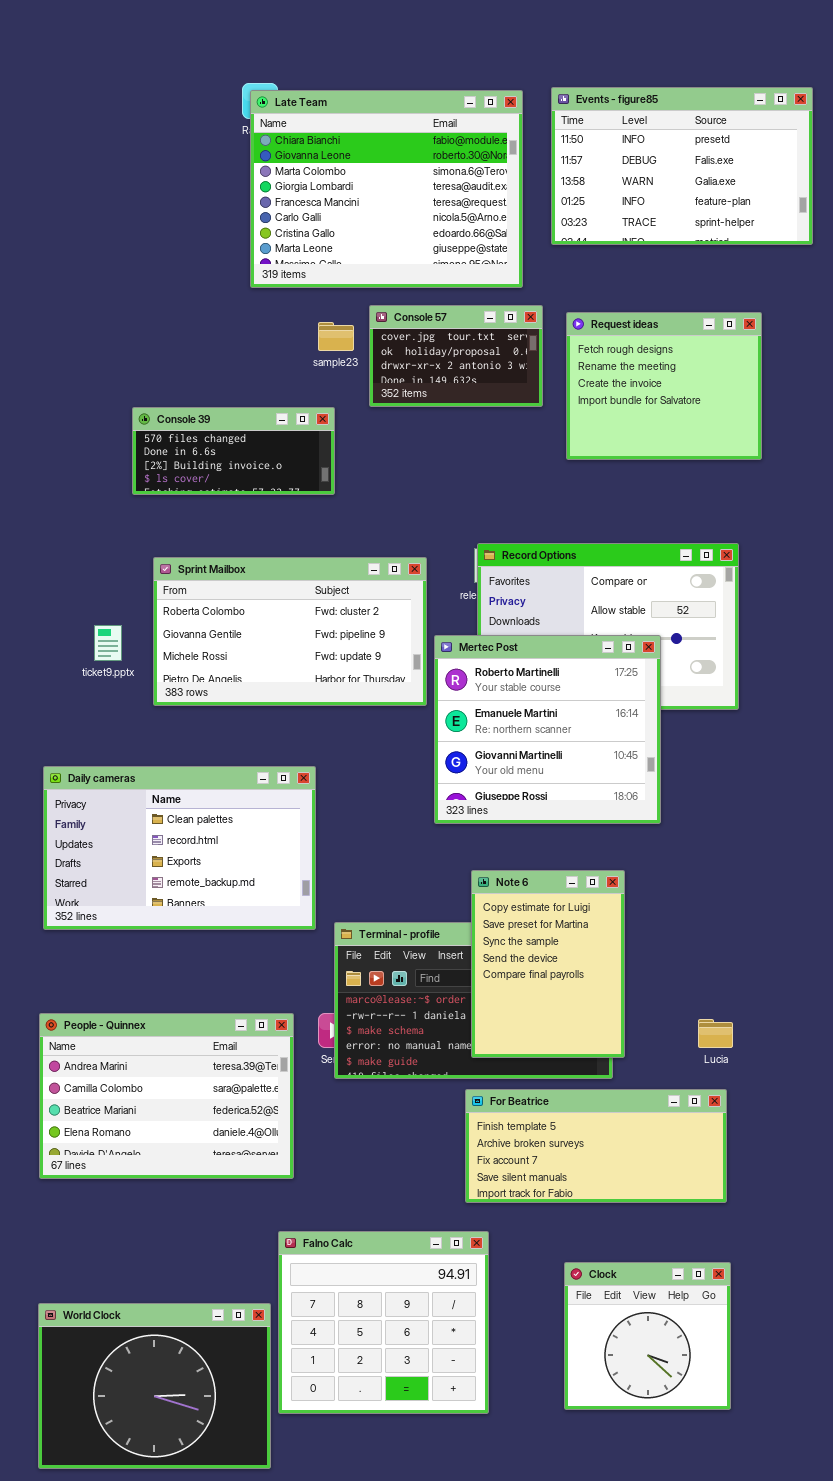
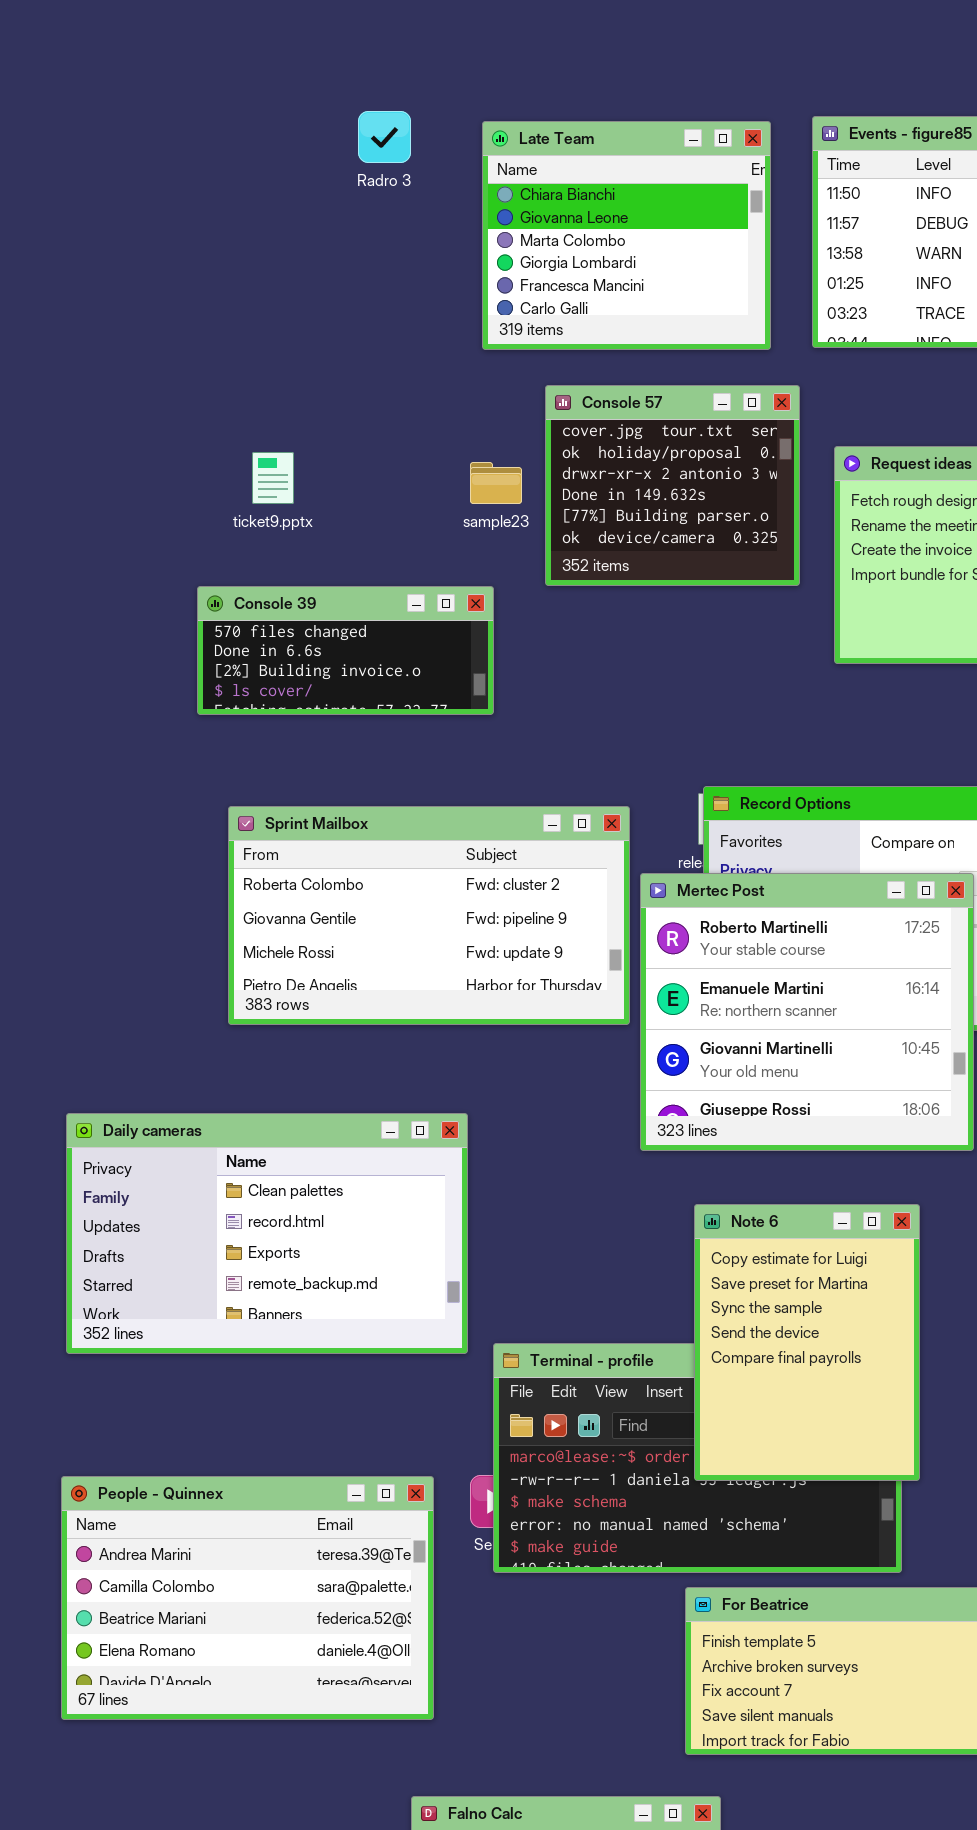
Late Team: [250,90,523,288] -> [482,121,771,350], resized
Console 57: [369,305,543,407] -> [545,385,800,586], resized
ticket9.pptx: [94,625,122,661] -> [252,452,294,504], moved
Mertec Post: [434,635,661,824] -> [640,873,974,1151], moved
Note 6: [471,870,625,1058] -> [694,1204,920,1481], moved

